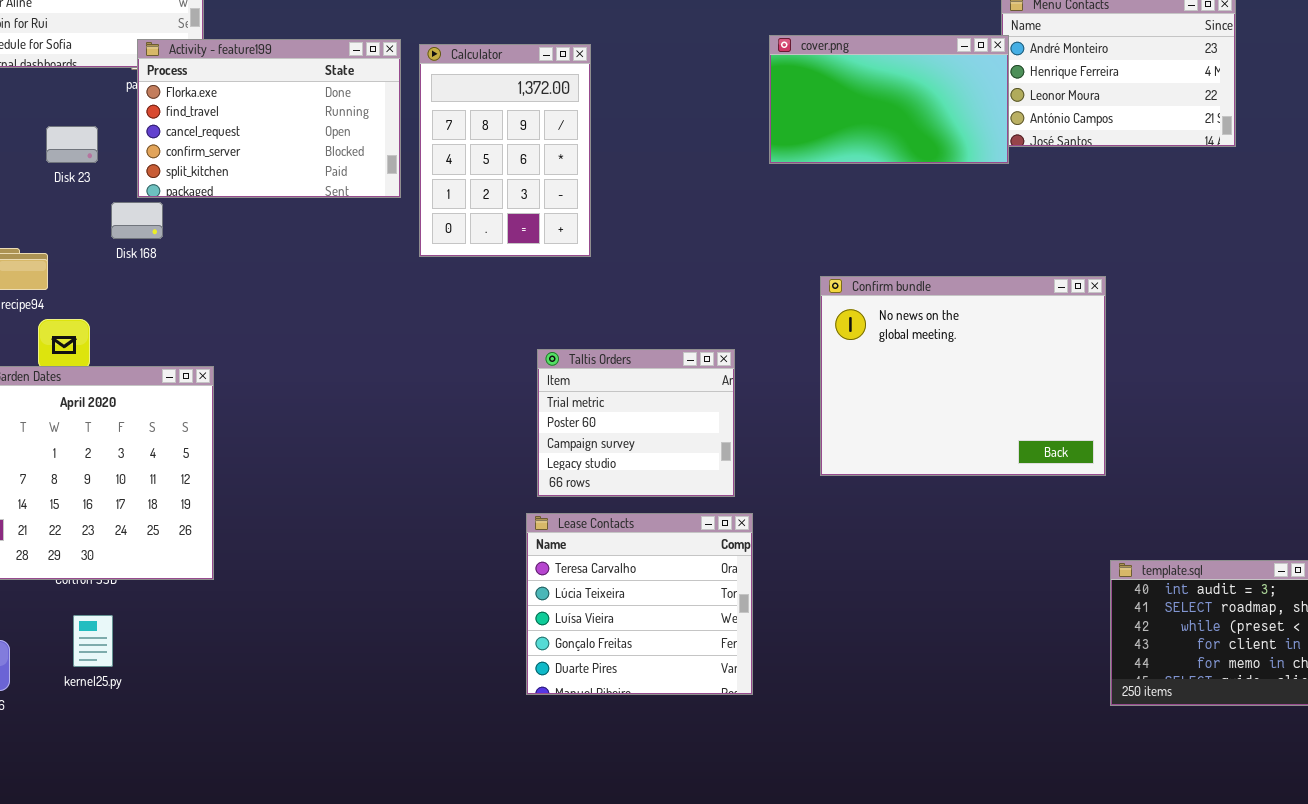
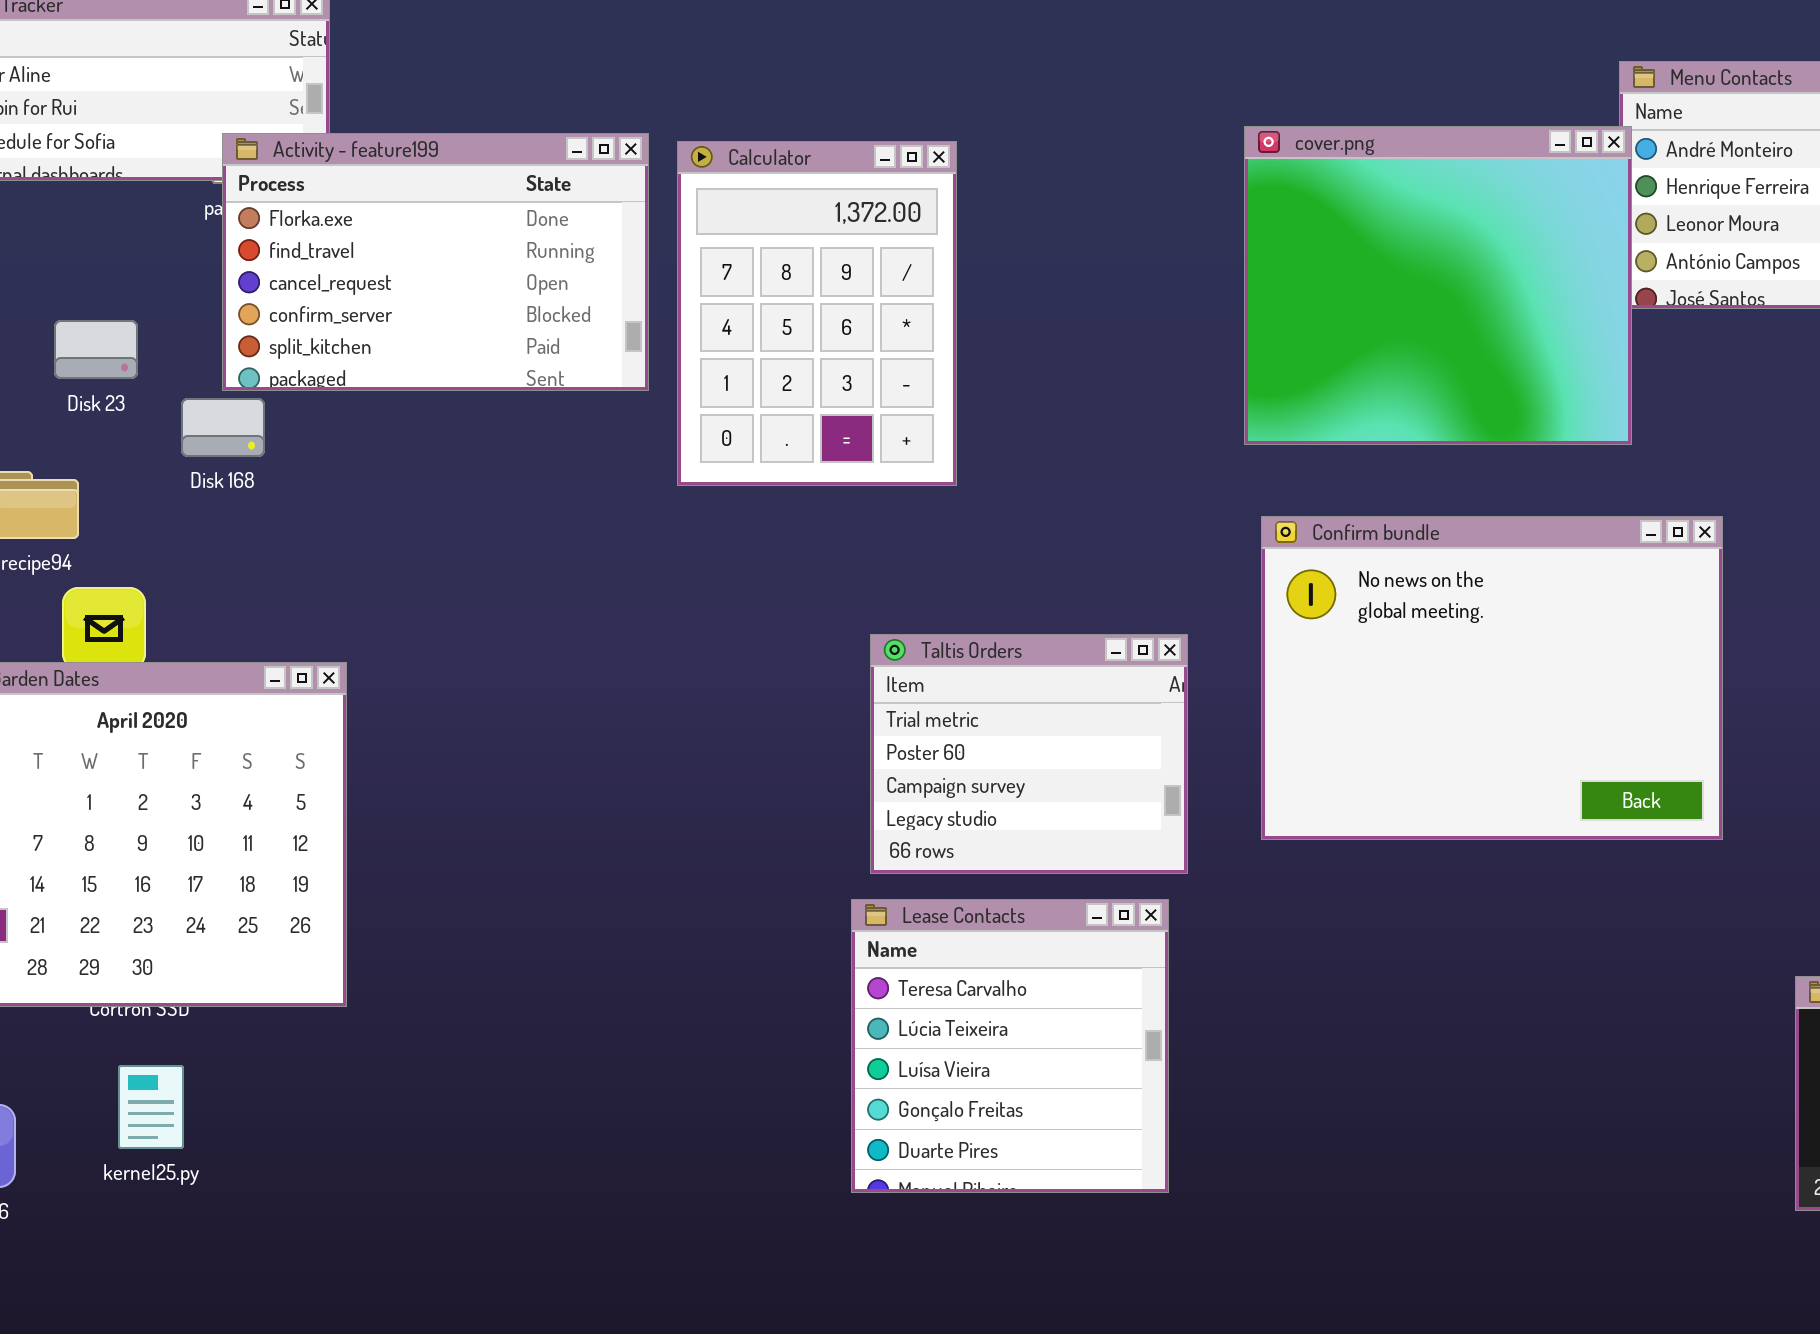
cover.png: [769,35,1009,164] -> [1244,126,1632,445], resized
Disk 23: [46,126,98,163] -> [54,320,138,379], moved
Confirm bundle: [820,276,1106,476] -> [1261,516,1723,840], moved
Lease Contacts: [526,513,753,695] -> [851,899,1169,1193], resized

